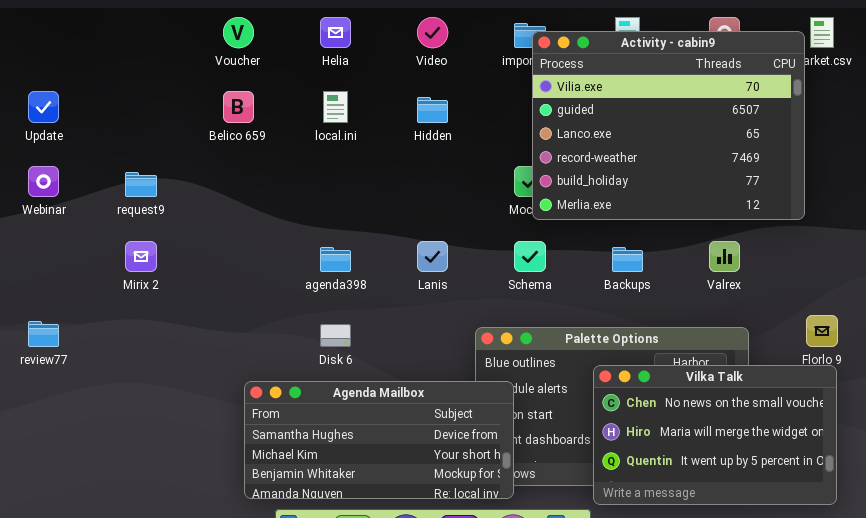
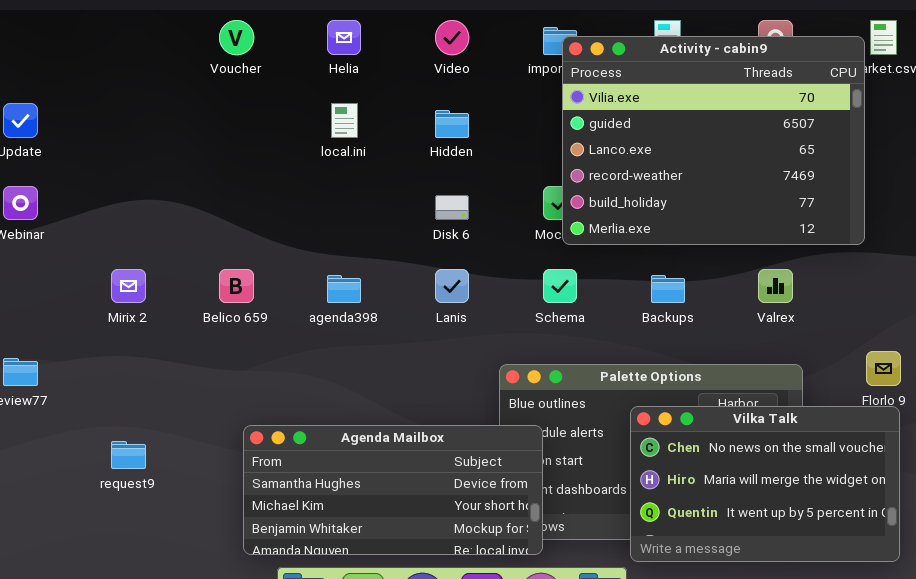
Belico 659: [223,91,254,123] -> [219,269,254,303], moved
request9: [125,172,157,197] -> [111,441,146,469], moved
Disk 6: [320,324,351,347] -> [435,195,469,220], moved

